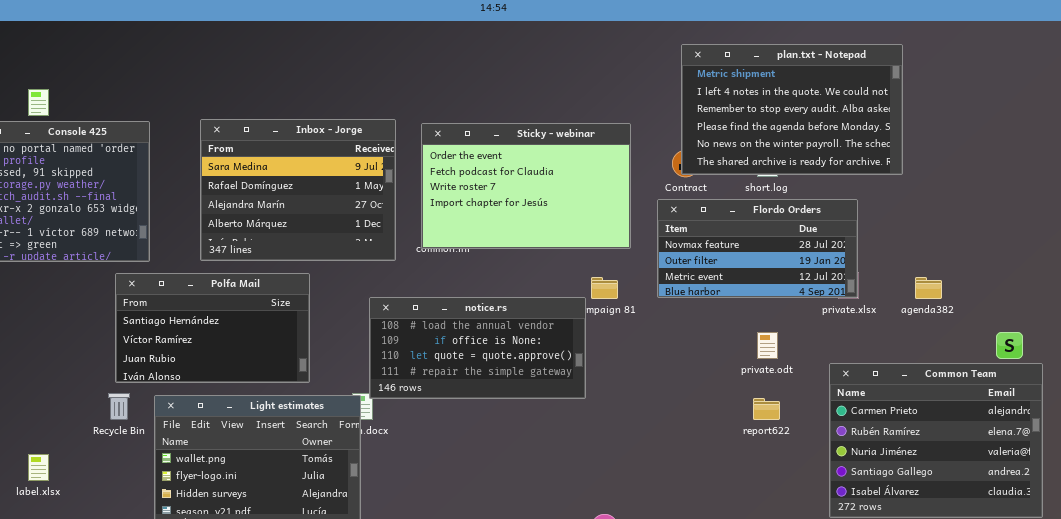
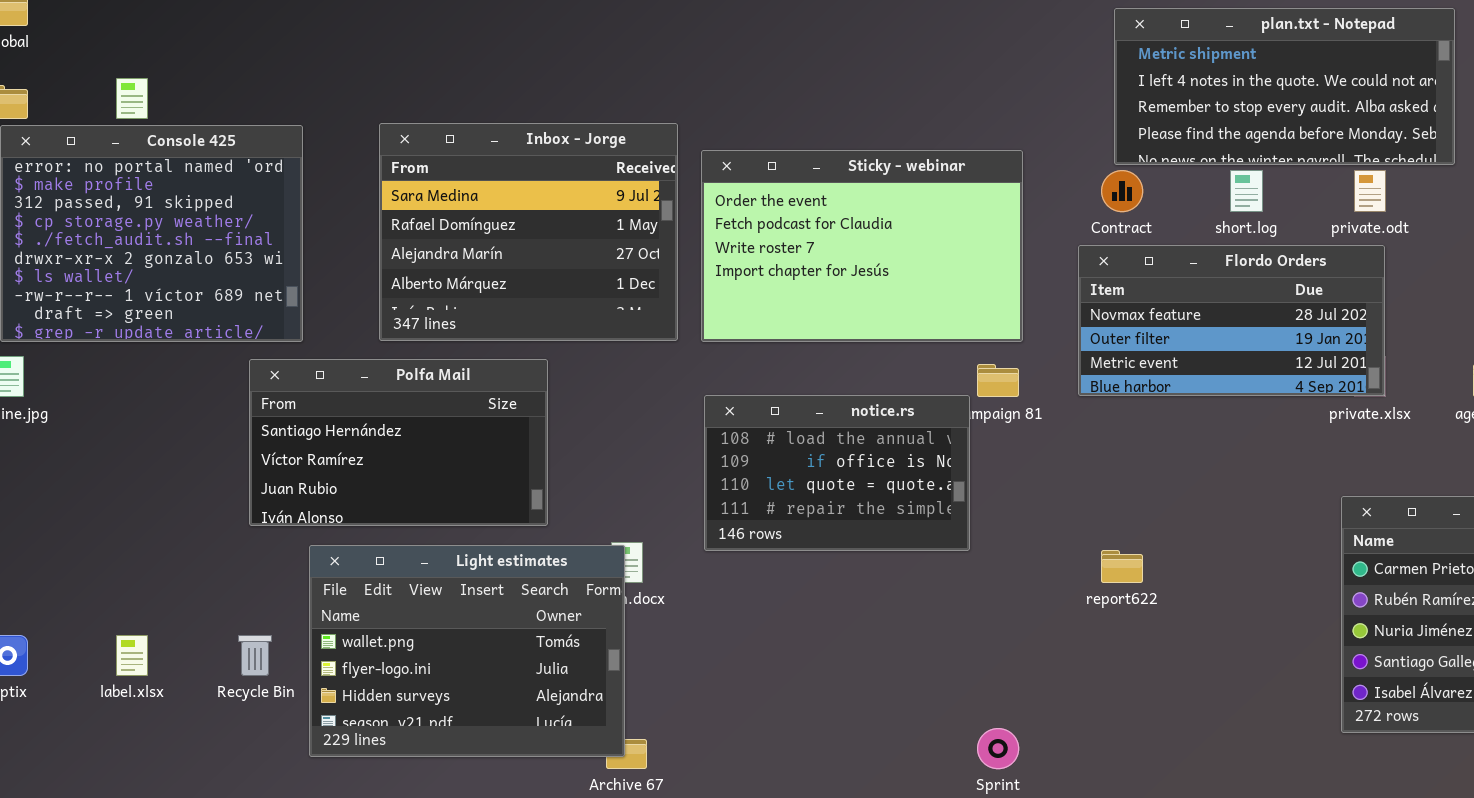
plan.txt - Notepad: [681,44,903,175] -> [1114,8,1455,165], resized
Sticky - webinar: [421,123,631,249] -> [701,150,1023,342], moved
notice.rs: [369,297,586,399] -> [704,395,970,551], resized
private.odt: [757,332,778,359] -> [1354,170,1386,212], moved
Recycle Bin: [108,393,130,420] -> [238,635,272,676], moved
report622: [753,398,780,420] -> [1101,550,1143,583], moved

